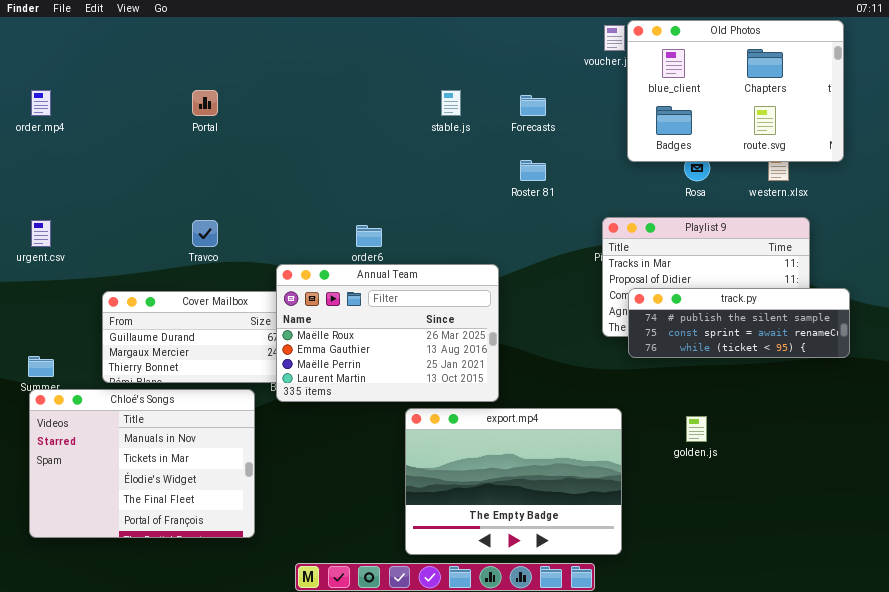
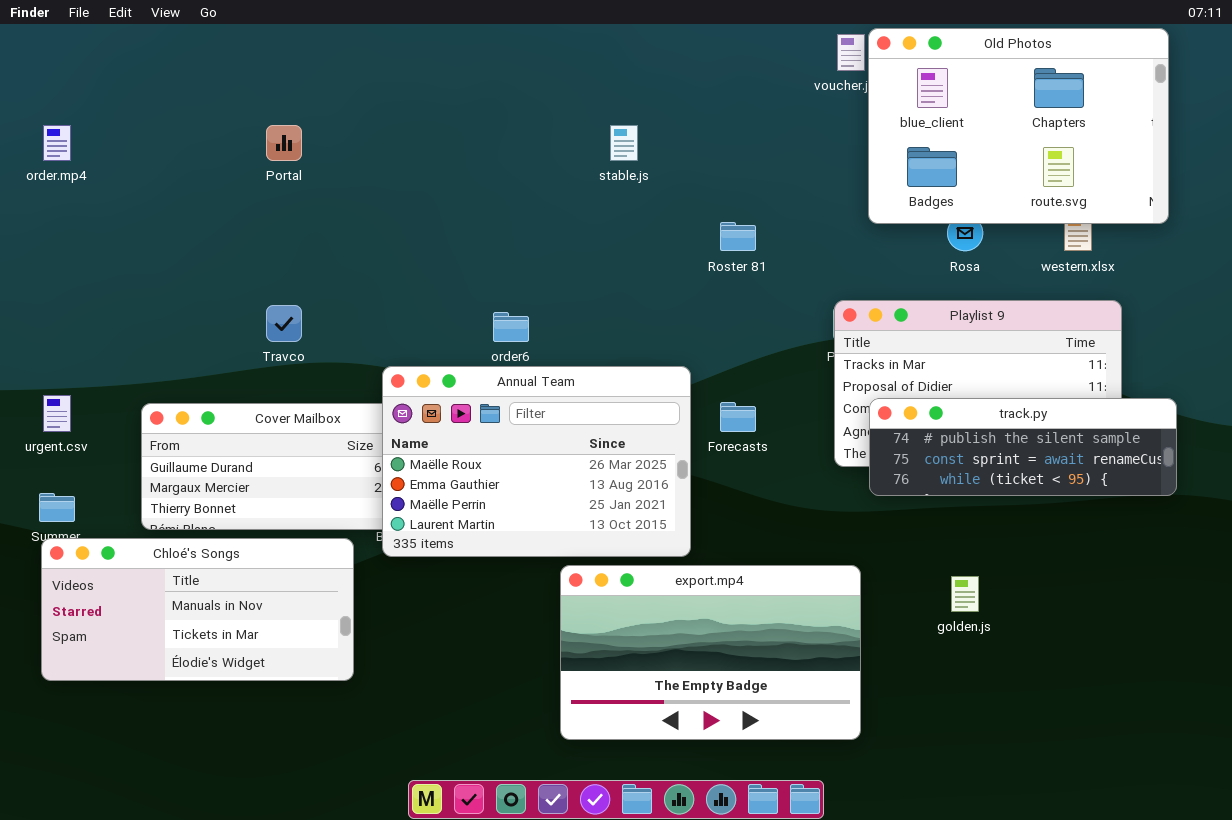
Forecasts: [520,95,546,116] -> [720,402,756,432], moved
urgent.csv: [31,220,51,247] -> [43,395,71,432], moved
Chloé's Songs: [29,389,255,538] -> [41,538,354,681], resized
export.mp4: [405,408,622,555] -> [560,565,861,740], resized

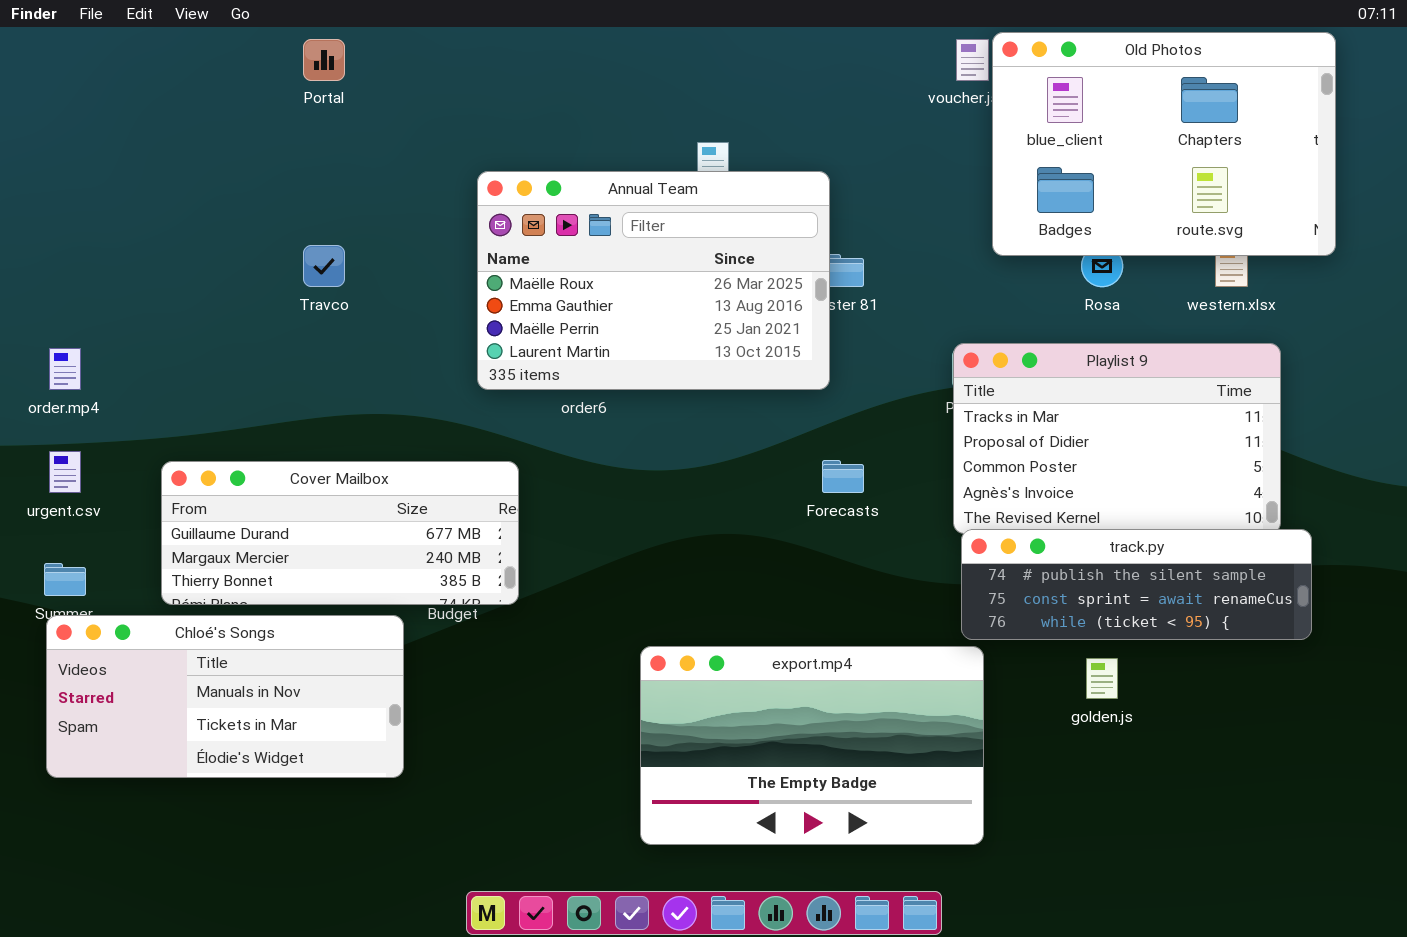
order.mp4: [43,125,71,161] -> [49,348,81,390], moved
Portal: [266,125,302,161] -> [303,39,345,81], moved
Travco: [266,305,302,342] -> [303,245,345,287], moved
Annual Team: [382,366,691,557] -> [477,171,830,390], moved
track.py: [869,398,1177,496] -> [961,529,1312,640], moved

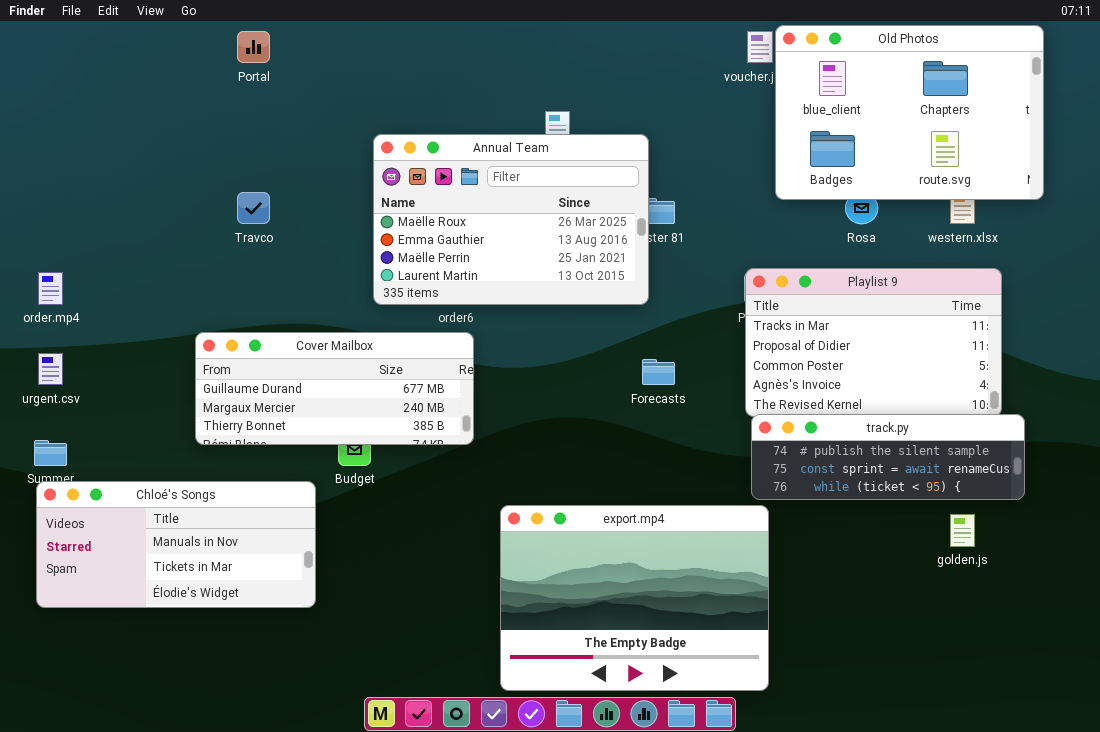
Cover Mailbox: [161,461,519,605] -> [195,332,474,445], moved
export.mp4: [640,646,984,845] -> [500,505,769,691], resized
golden.js: [1086,658,1118,699] -> [950,514,975,547], moved

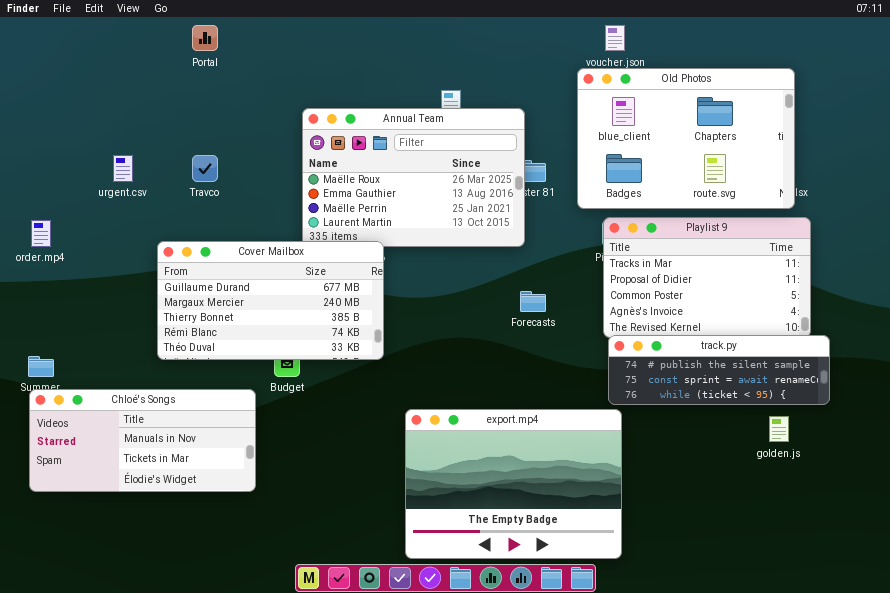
Old Photos: [775,25,1044,200] -> [577,68,795,209], moved
Cover Mailbox: [195,332,474,445] -> [157,241,384,360], resized
urgent.csv: [38,353,63,385] -> [113,155,133,182], moved

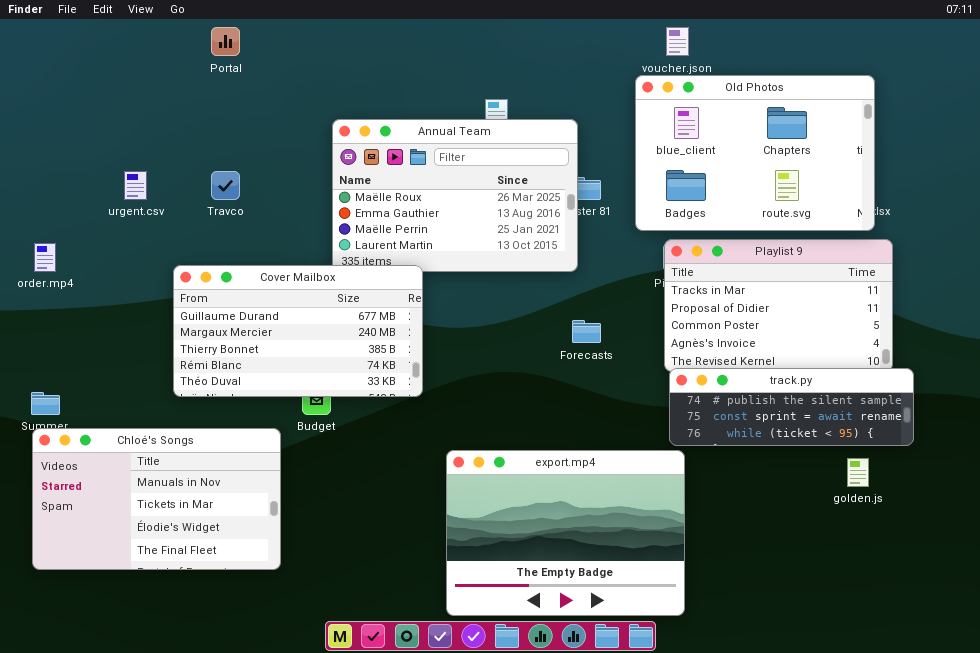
Chloé's Songs: [29,389,256,492] -> [32,428,281,570], resized

